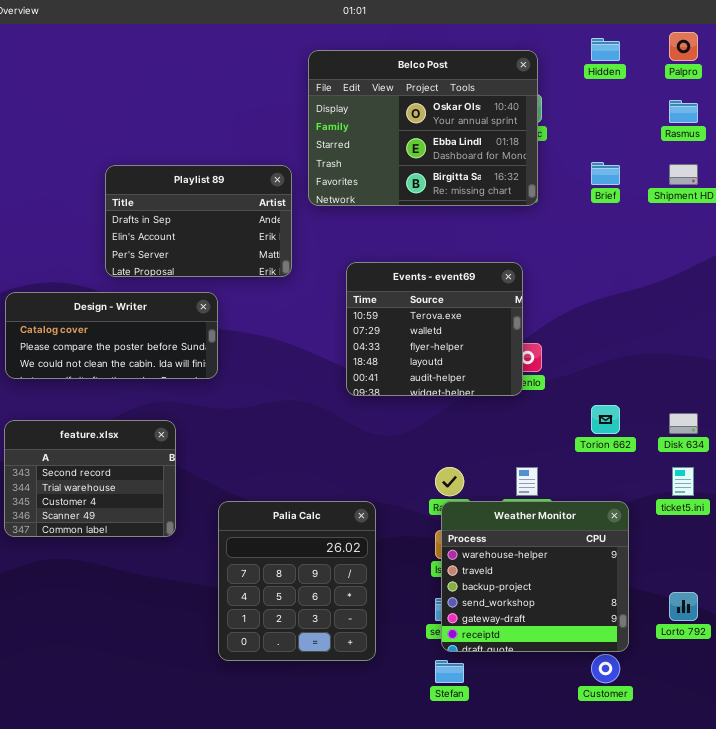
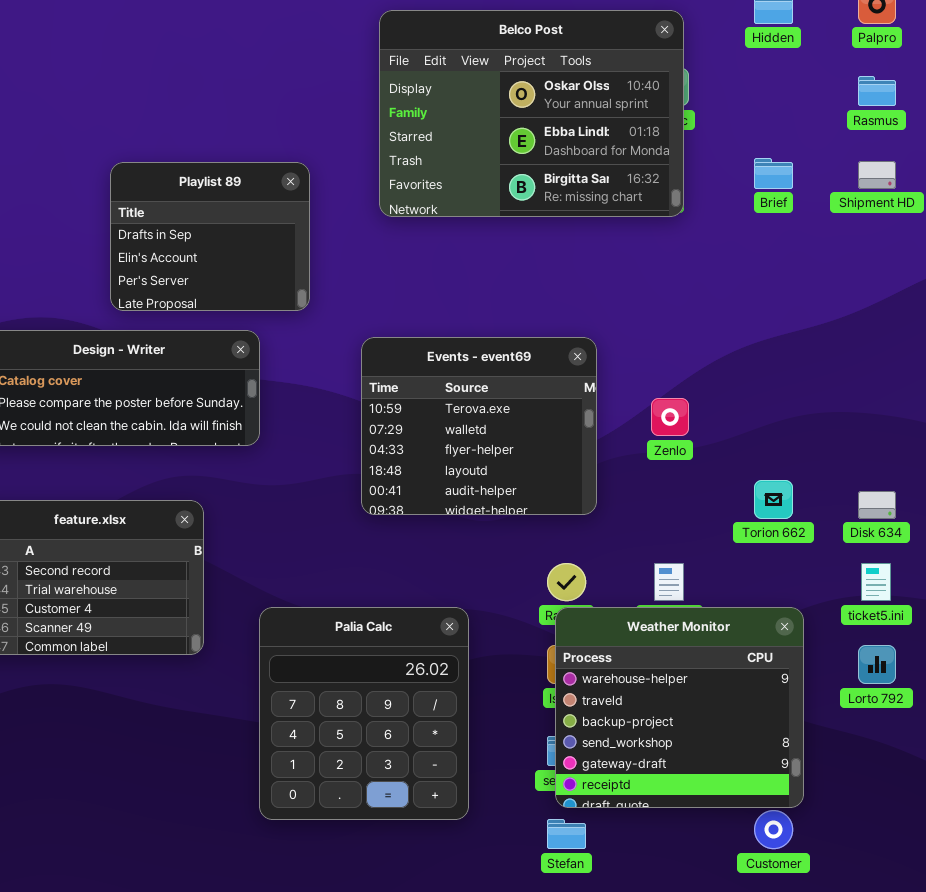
Playlist 89: [105,165,292,277] -> [110,162,310,311], resized
Events - event69: [346,262,523,396] -> [361,337,597,515], moved
Lorto 792: [669,592,698,621] -> [858,645,896,684], moved

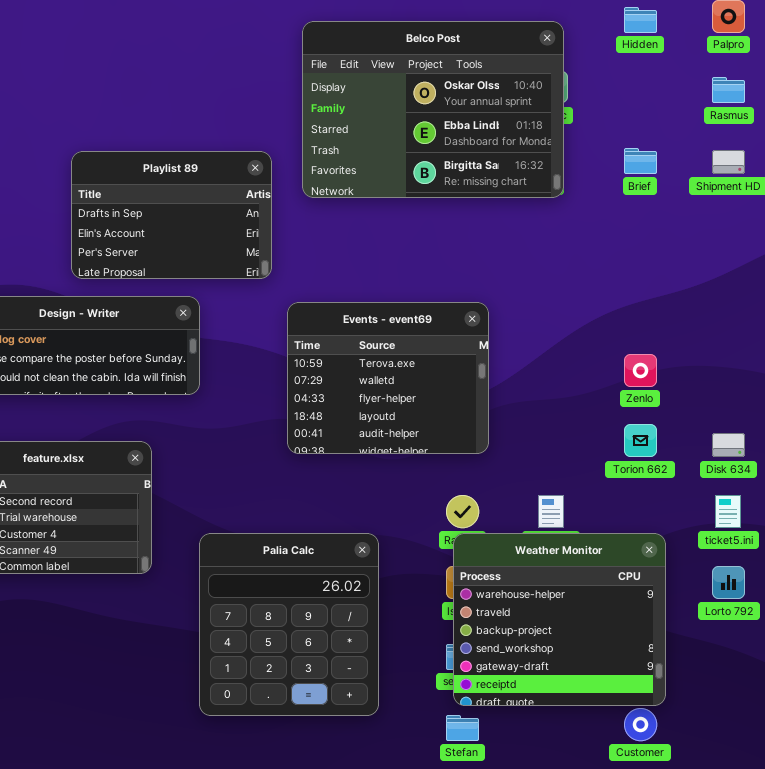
Playlist 89: [110,162,310,311] -> [71,151,272,279], resized
Zenlo: [651,398,689,436] -> [624,354,657,387], moved

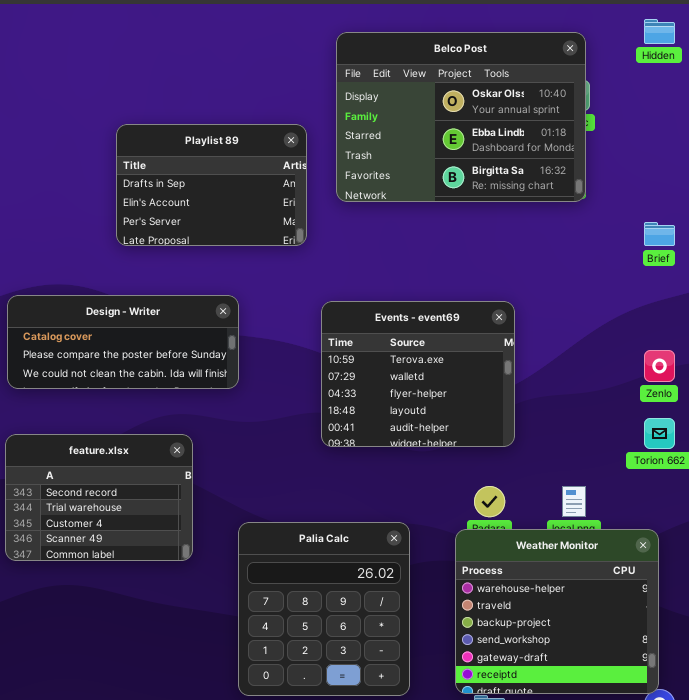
Brief: [624,148,657,174] -> [644,222,675,246], moved
Playlist 89: [71,151,272,279] -> [116,124,307,246], moved
Weather Monitor: [453,533,666,706] -> [455,529,659,694], moved

